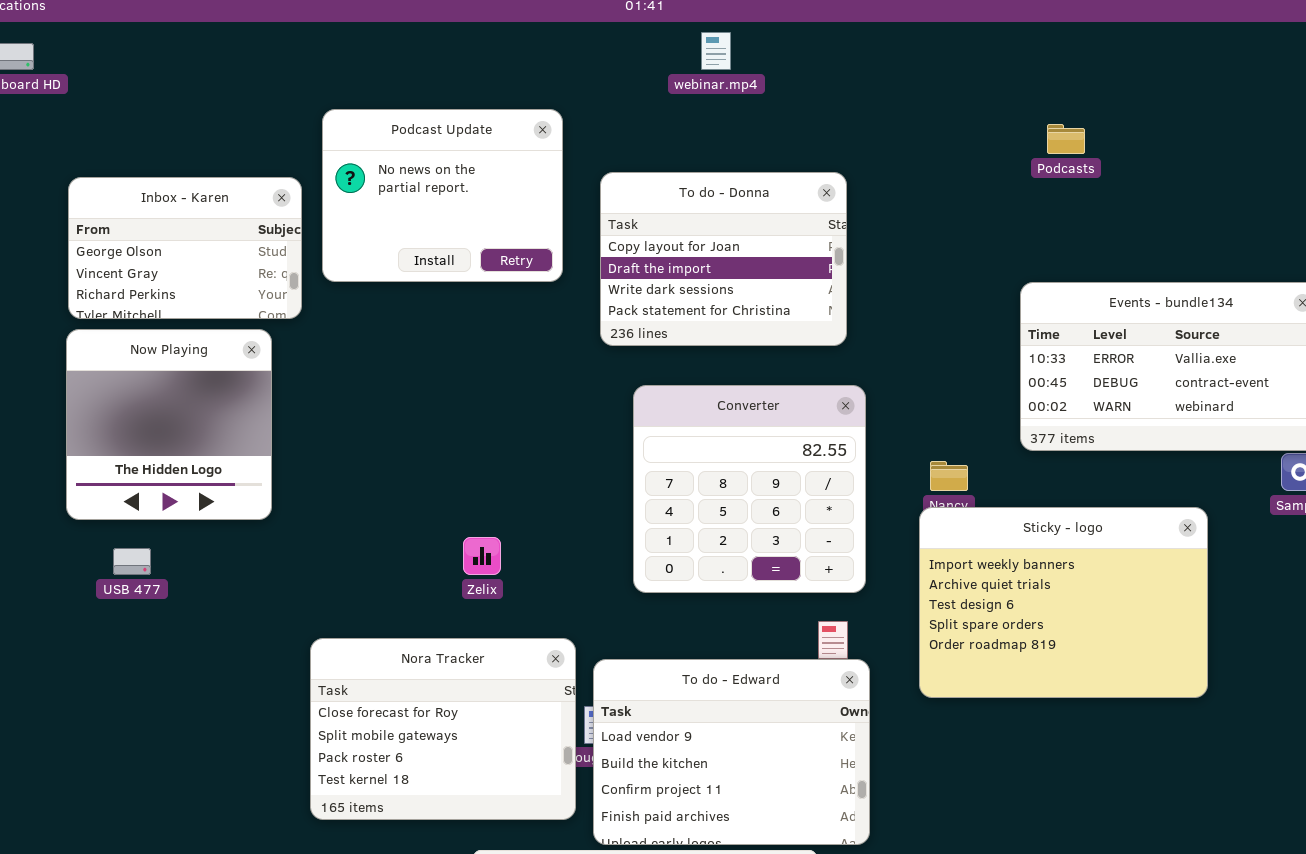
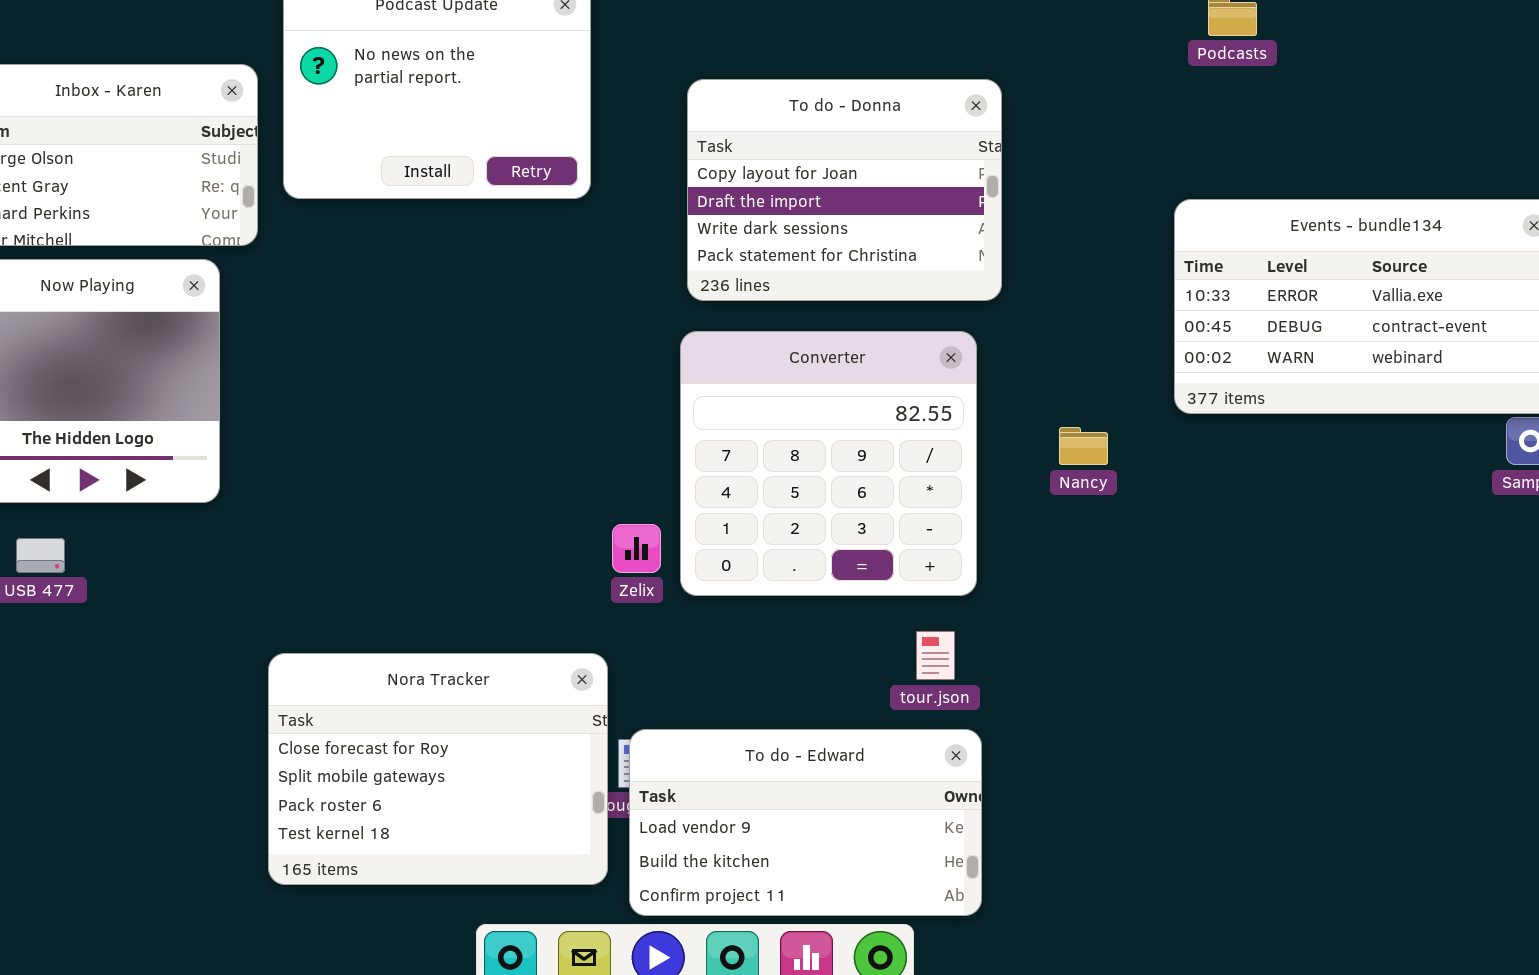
To do - Donna: [600,172,847,346] -> [687,79,1002,301], moved
Sticky - logo: [919,507,1208,698] -> none, closed
Zelix: [463,537,501,575] -> [612,524,661,573], moved
To do - Edward: [593,659,870,845] -> [629,729,982,916], resized

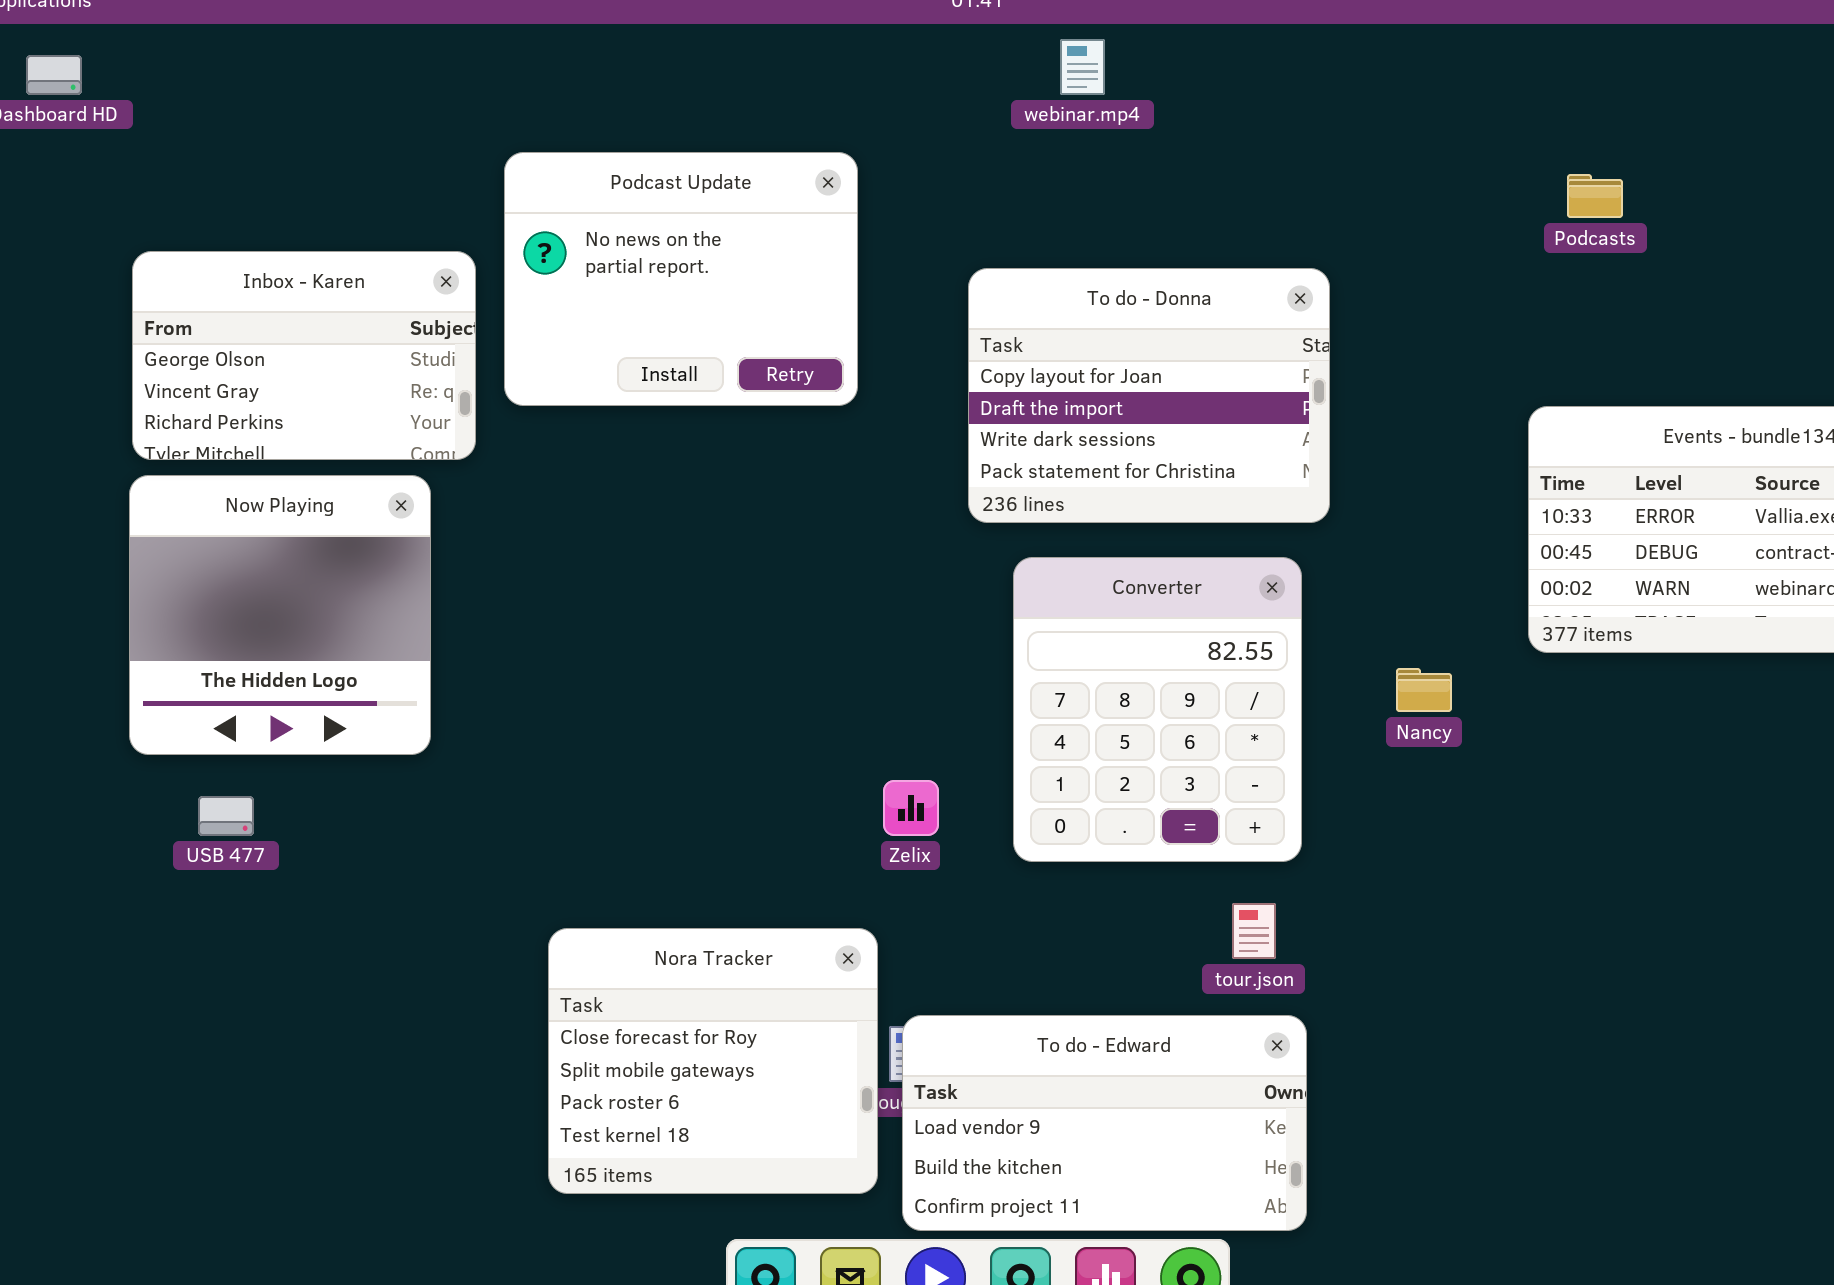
Converter: [680,331,977,596] -> [1013,557,1302,862], resized
Nora Tracker: [268,653,608,885] -> [548,928,878,1194], resized

